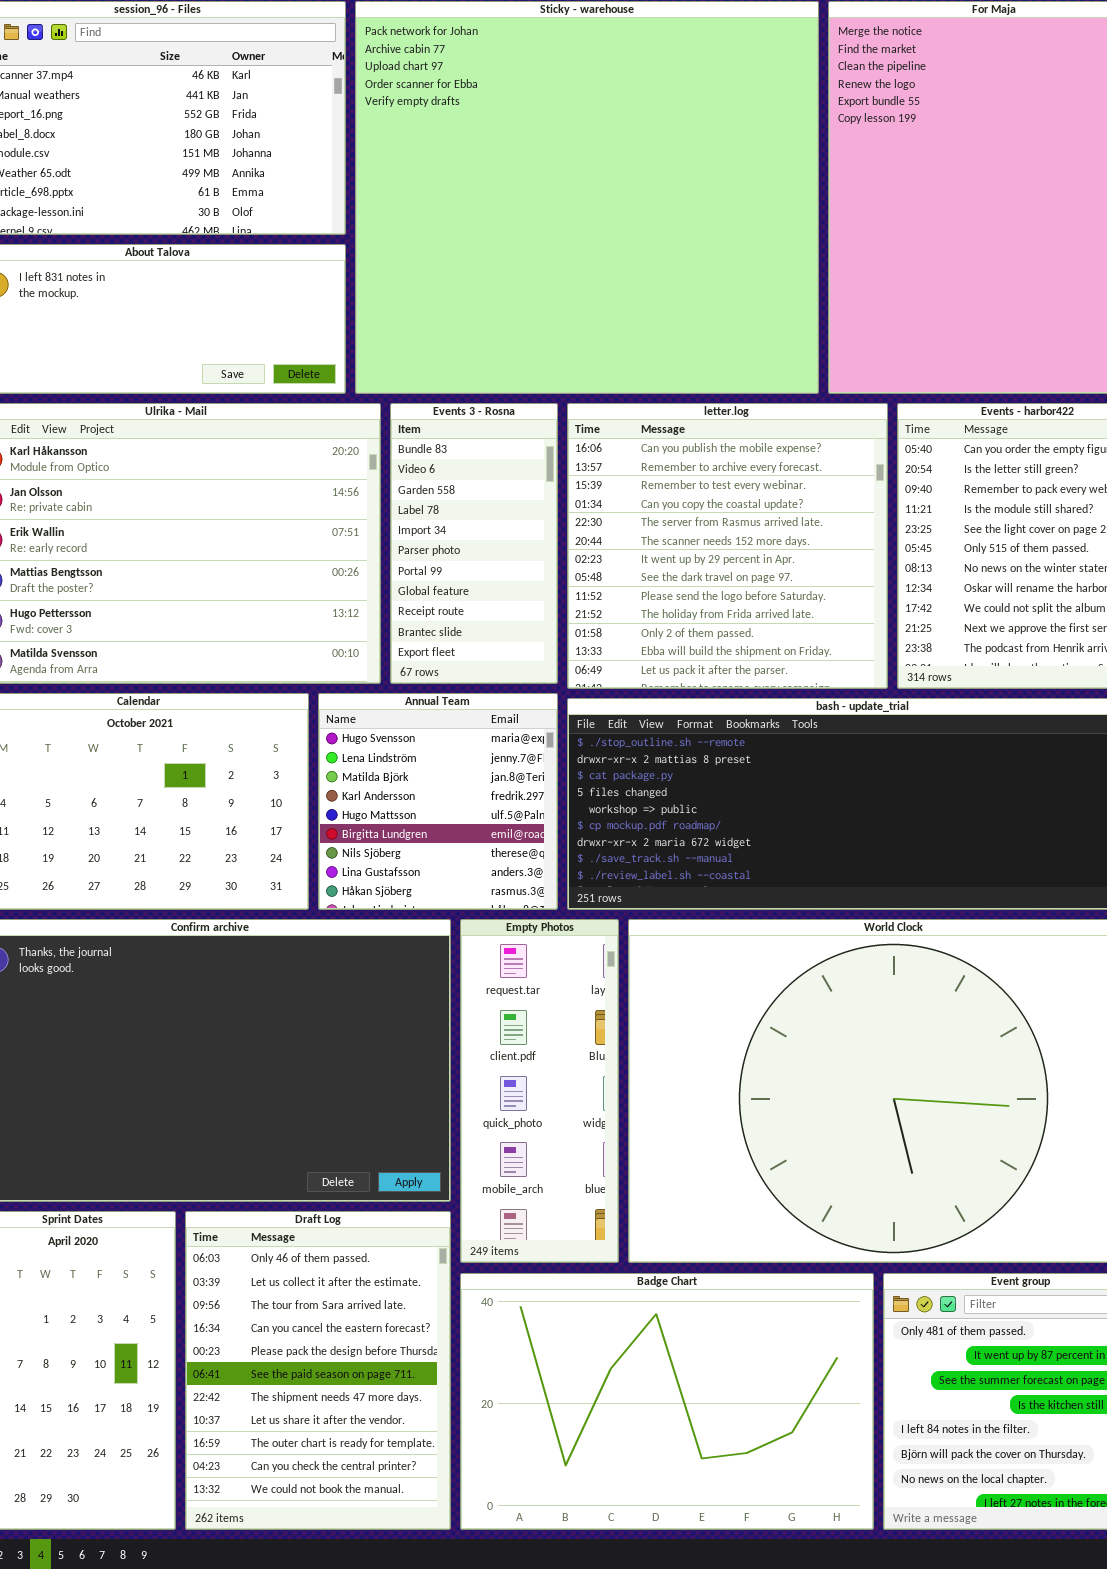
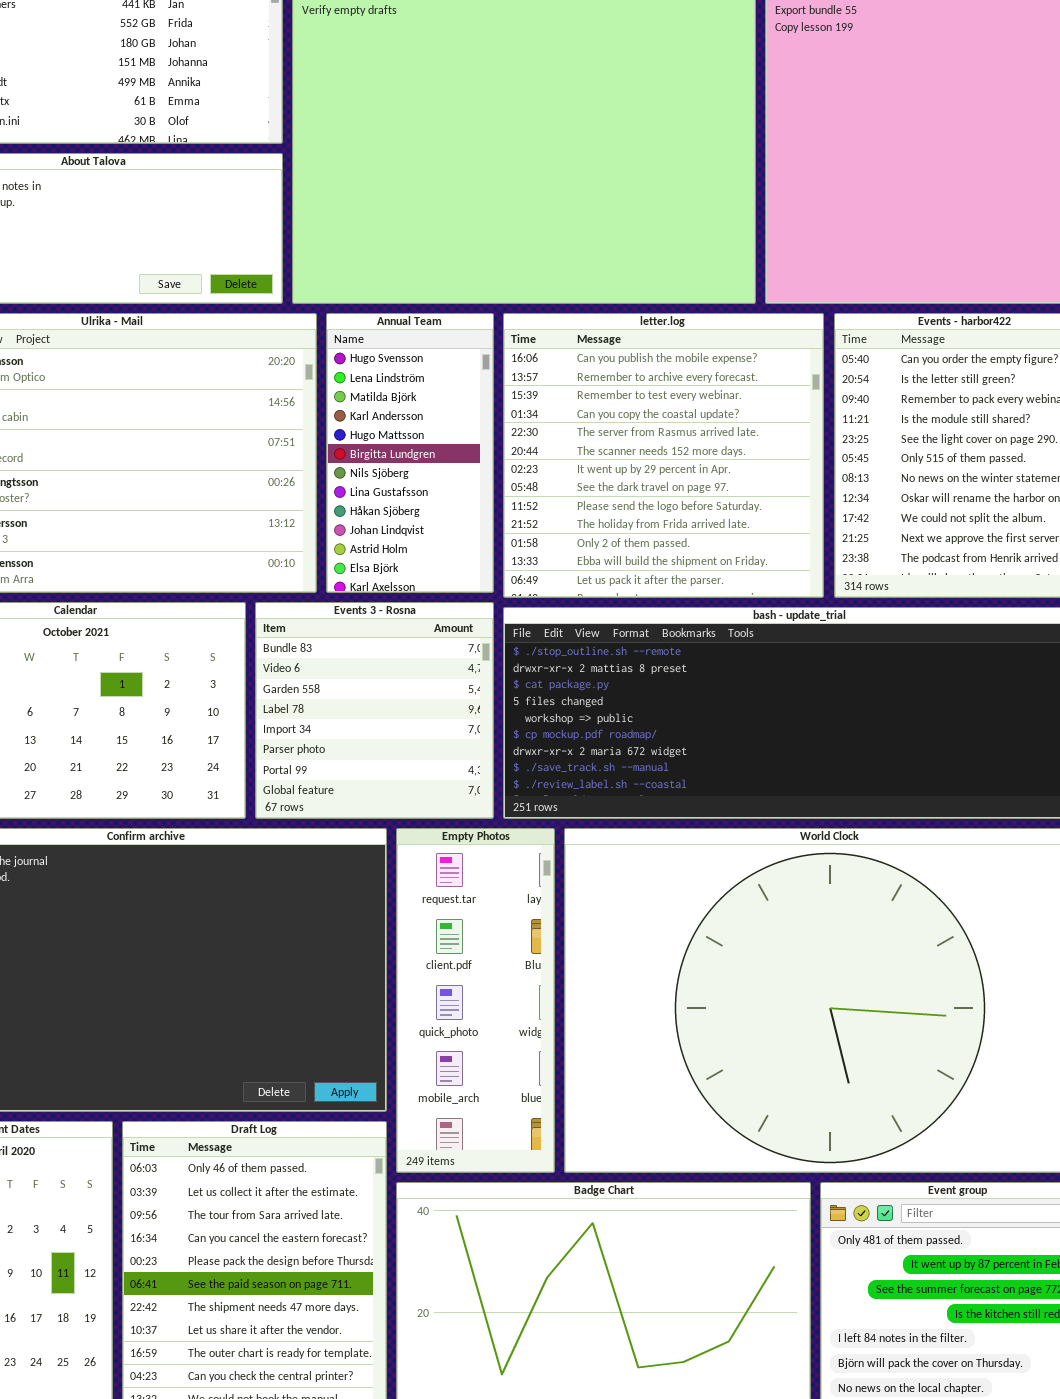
Events 3 - Rosna: [390,403,558,684] -> [255,602,494,819], moved, resized
Annual Team: [318,693,558,910] -> [326,313,494,593], moved, resized

